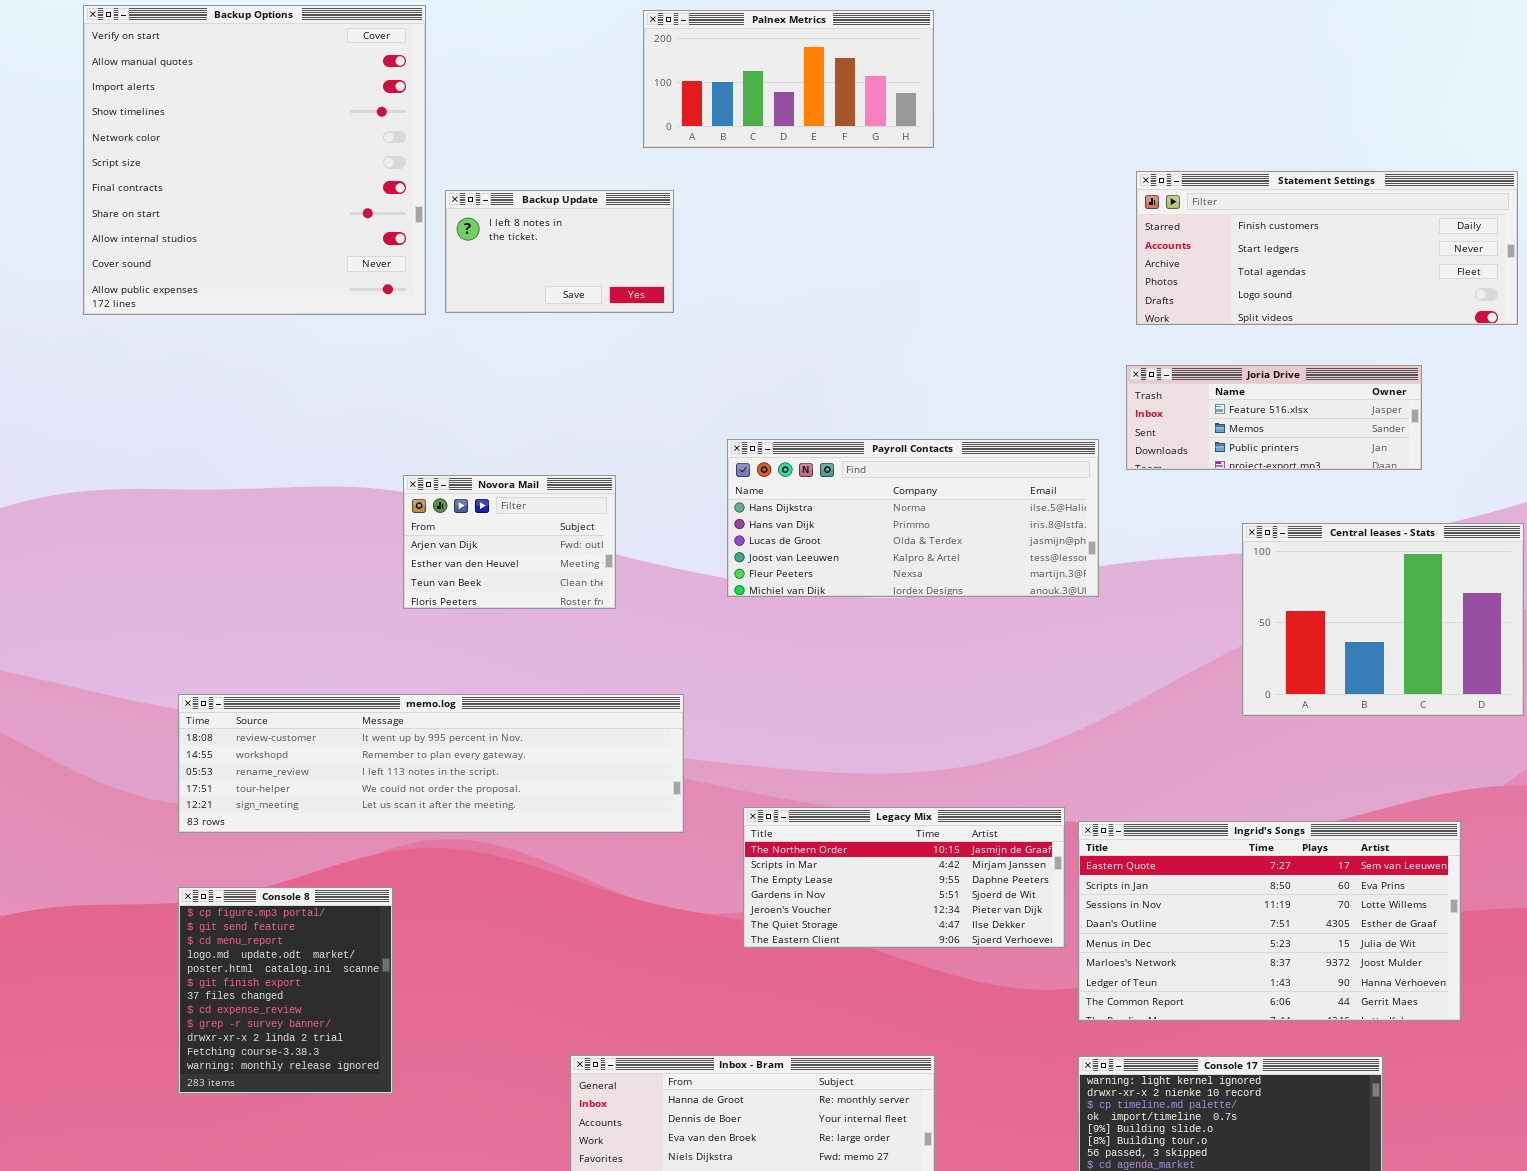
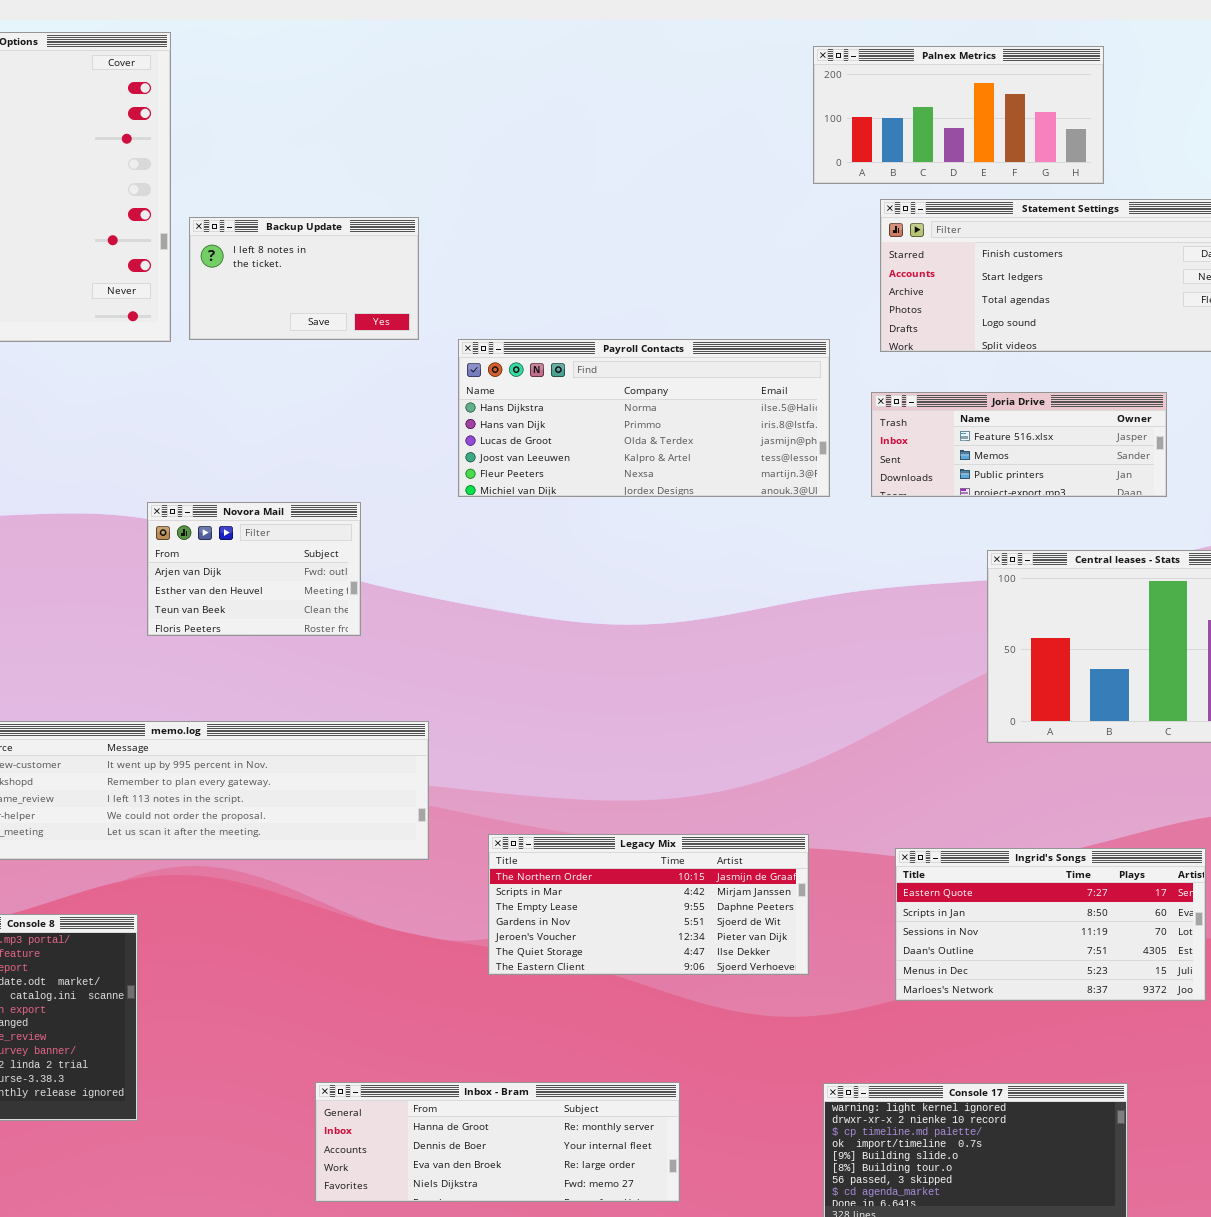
Palnex Metrics: [643,10,934,148] -> [813,46,1104,184], moved
Payroll Contacts: [727,439,1099,597] -> [458,339,830,497], moved
Ingrid's Songs: [1078,821,1461,1021] -> [895,848,1206,1001], resized

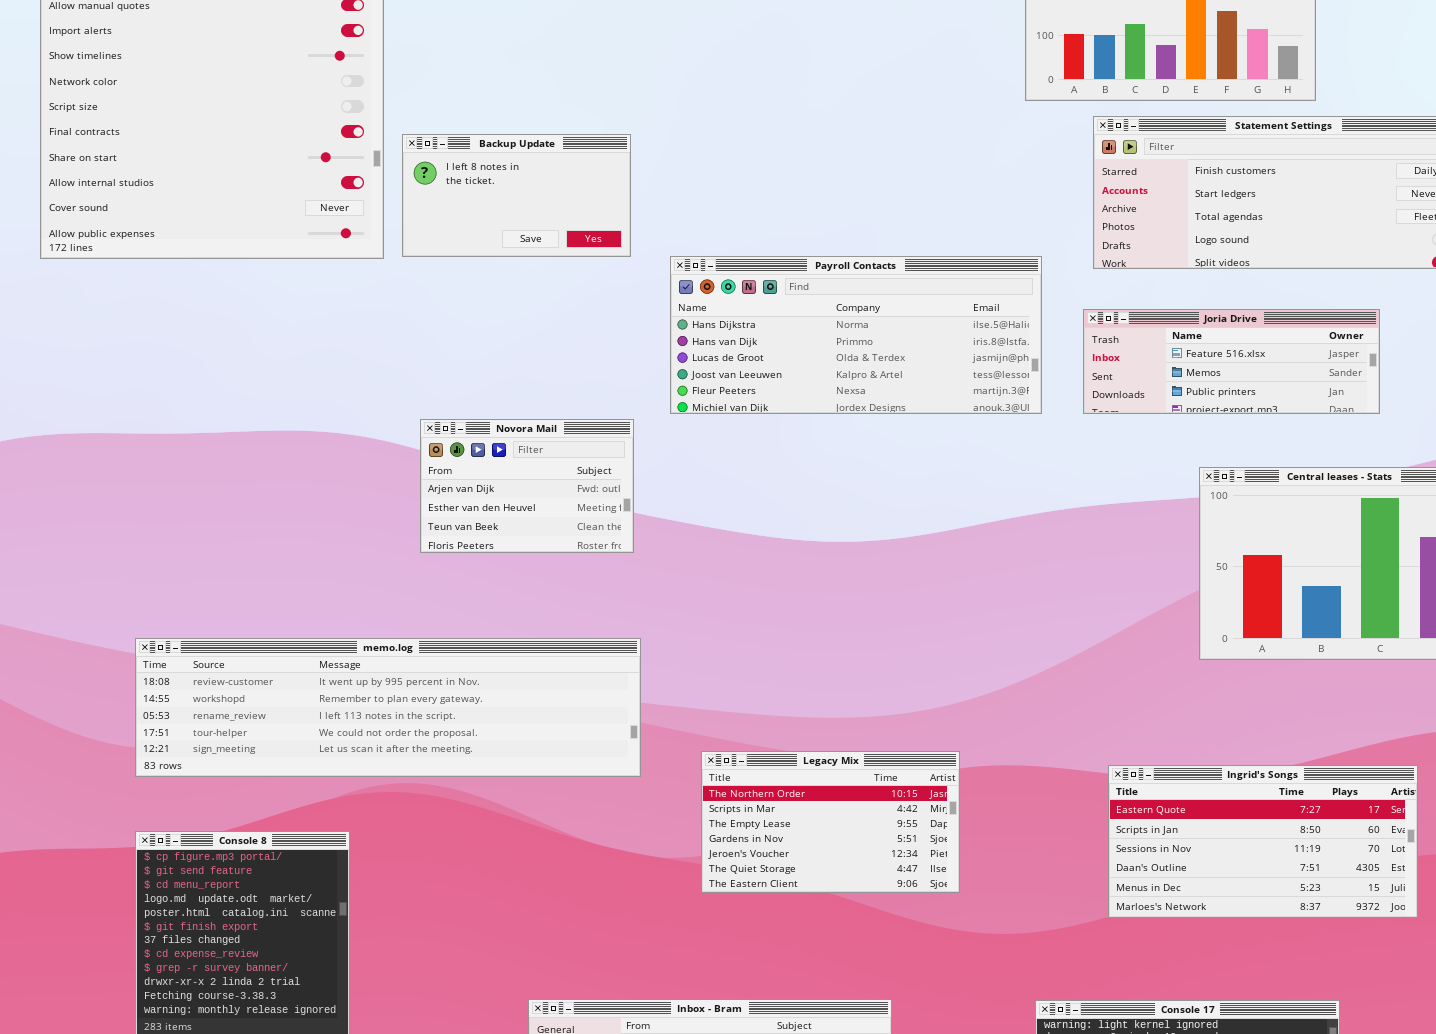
Novora Mail: [147,502,361,636] -> [420,419,634,553], moved
Legacy Mix: [488,834,809,975] -> [701,751,960,893], resized

